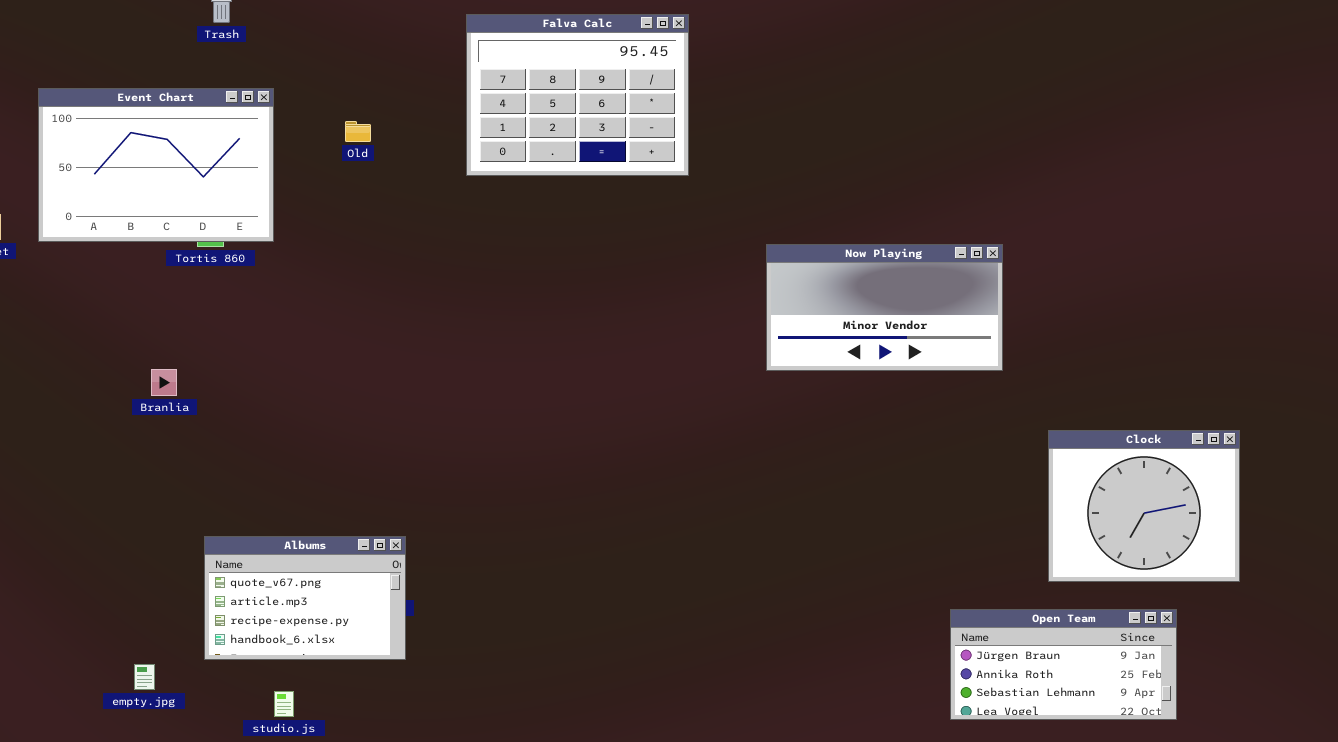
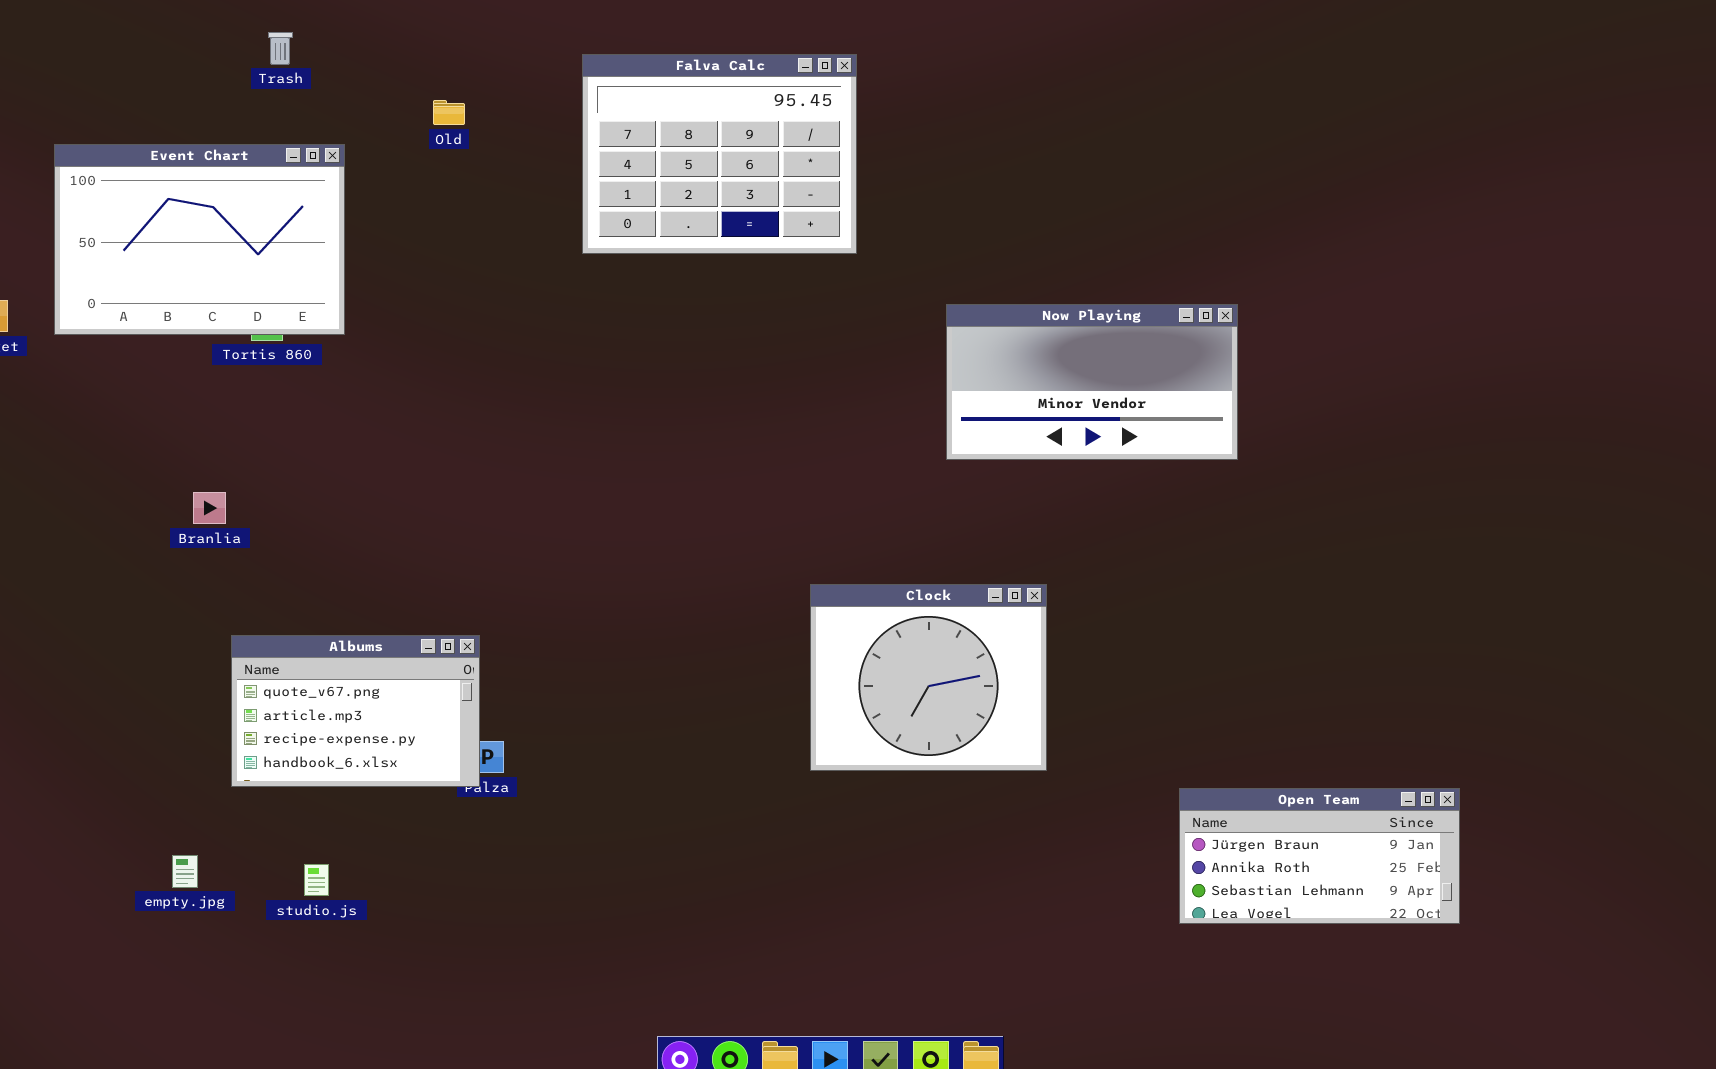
Old: [345,121,371,142] -> [433,100,465,125], moved
Now Playing: [766,244,1003,371] -> [946,304,1238,460], moved
Clock: [1048,430,1240,582] -> [810,584,1047,771], moved
Albums: [204,536,406,660] -> [231,635,480,787], moved
studio.js: [274,691,294,717] -> [304,864,329,896], moved

